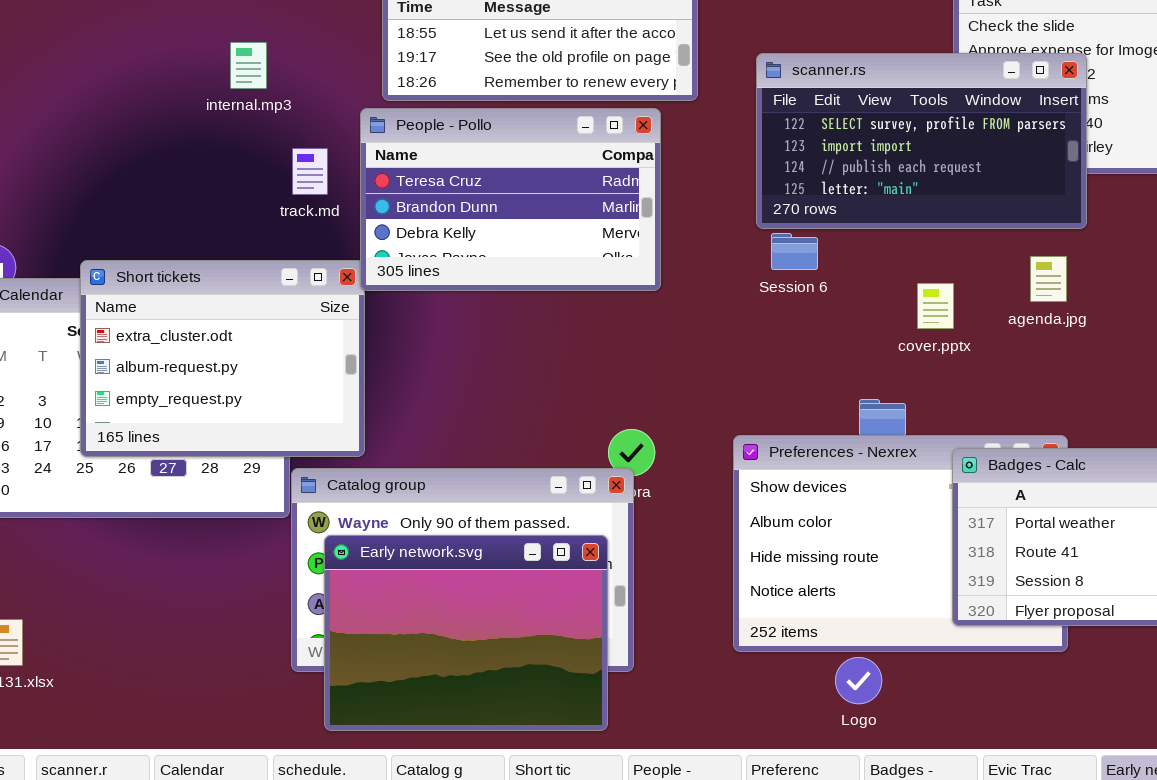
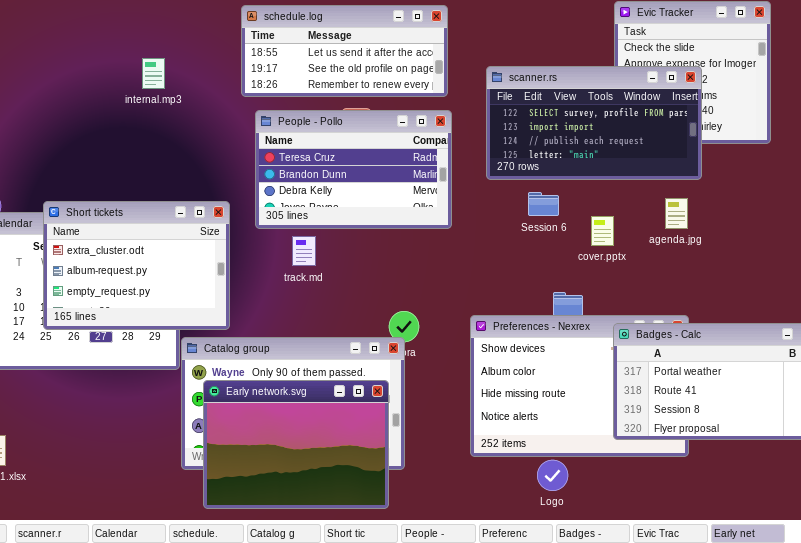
People - Pollo: [360,108,661,291] -> [255,110,452,229], moved
track.md: [292,148,328,195] -> [292,236,316,266], moved
Session 6: [771,233,818,270] -> [528,192,559,216], moved

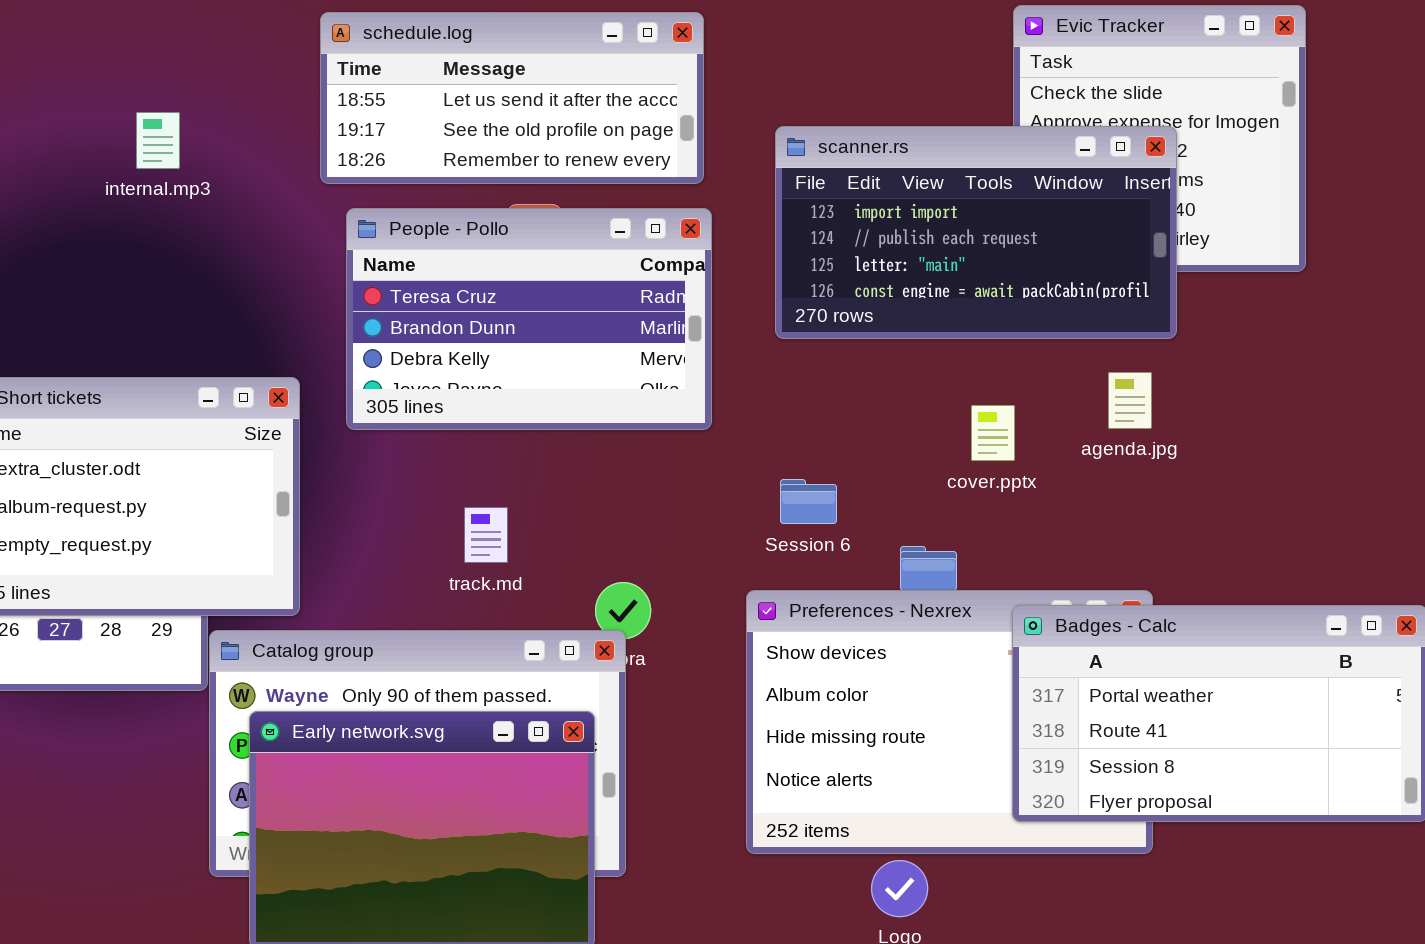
scanner.rs: [486,66,702,180] -> [775,126,1177,339], scrolled down 1 row
Session 6: [528,192,559,216] -> [780,479,837,524], moved
track.md: [292,236,316,266] -> [464,507,508,563], moved

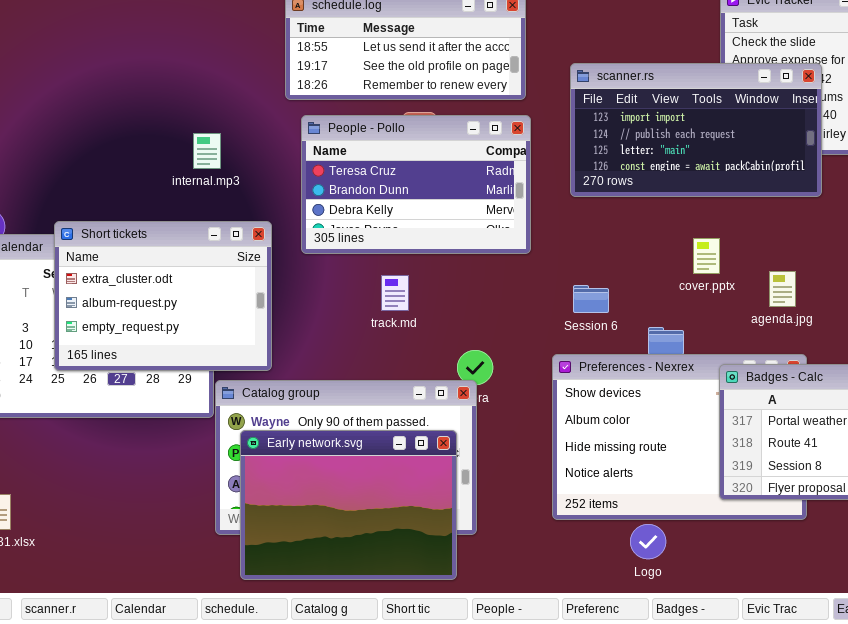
internal.mp3: [136,112,180,169] -> [193,133,221,169], moved
agenda.jpg: [1108,372,1152,429] -> [769,271,796,307], moved
track.md: [464,507,508,563] -> [381,275,409,311], moved

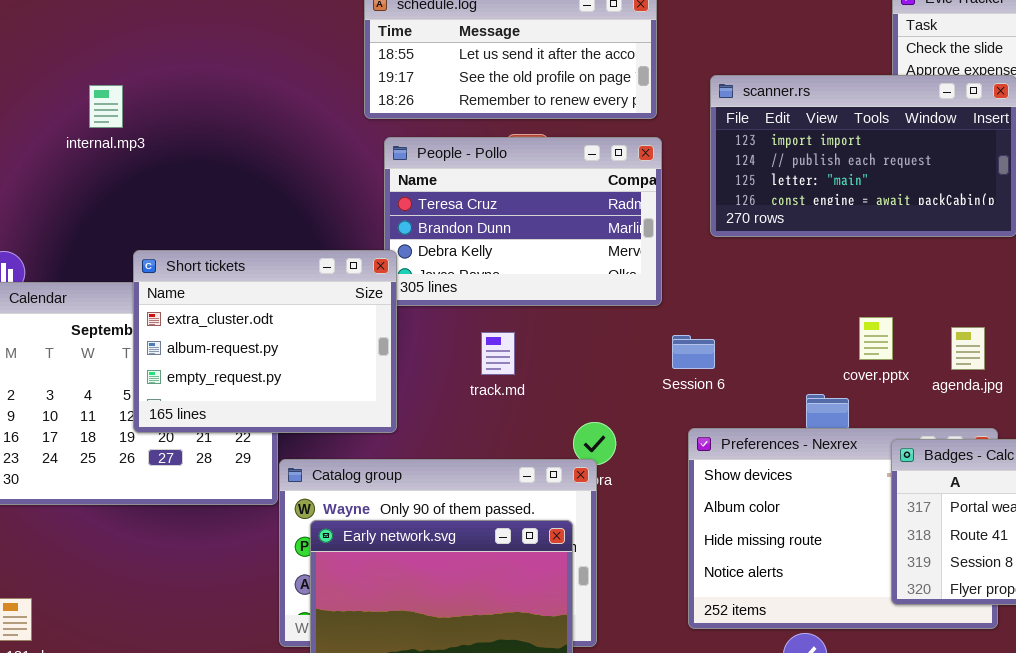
internal.mp3: [193,133,221,169] -> [89,85,123,128], moved
Short tickets: [54,221,272,371] -> [133,250,397,433], moved
cover.pptx: [693,238,720,274] -> [859,317,893,360], moved
Session 6: [573,285,609,313] -> [672,335,715,369], moved

